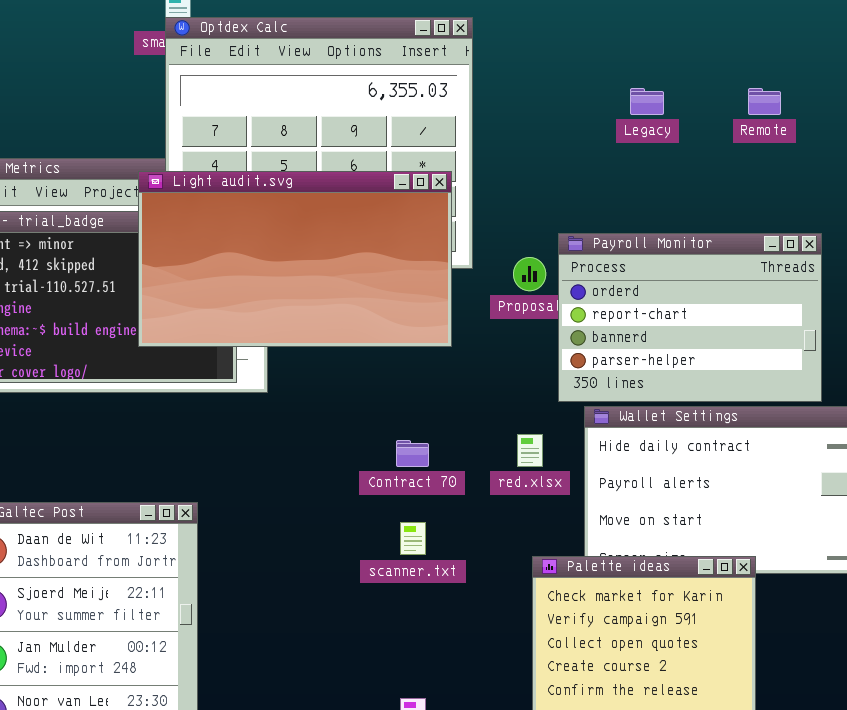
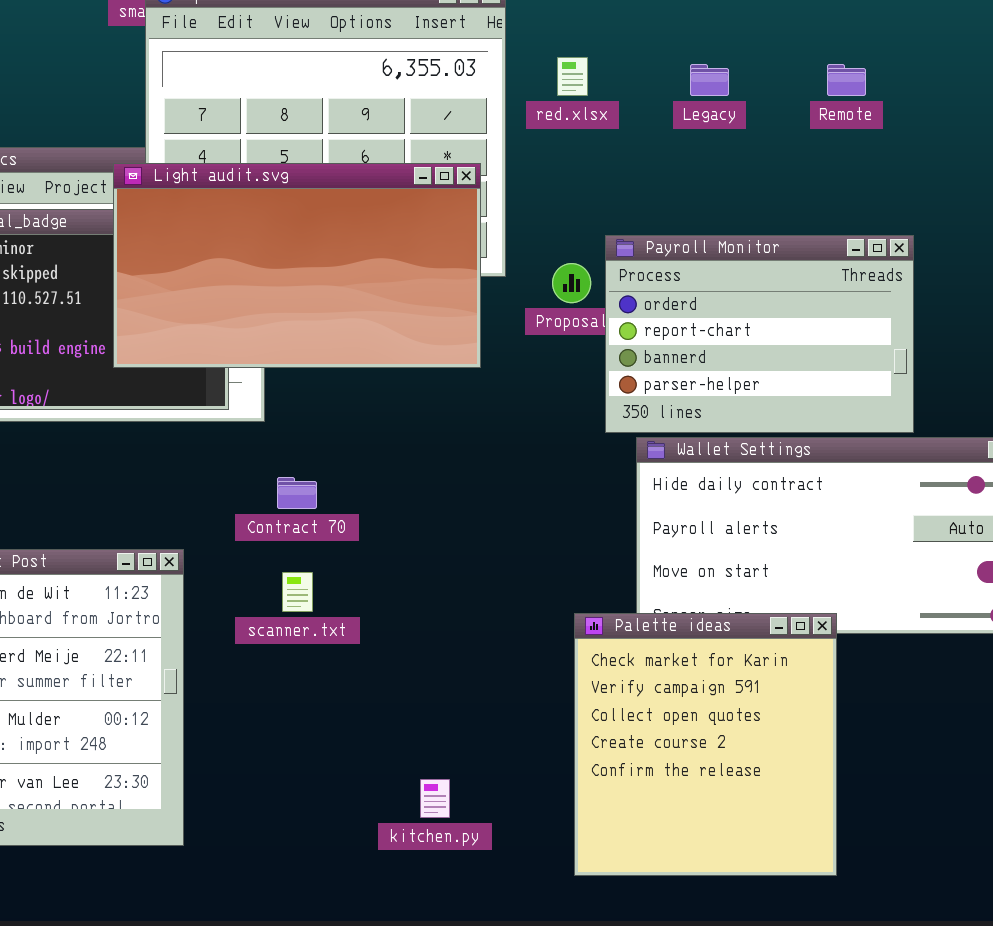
red.xlsx: [517,434,543,467] -> [557,57,588,96], moved
Contract 70: [396,440,429,467] -> [277,477,317,509], moved
scanner.txt: [400,522,426,555] -> [282,572,313,612], moved

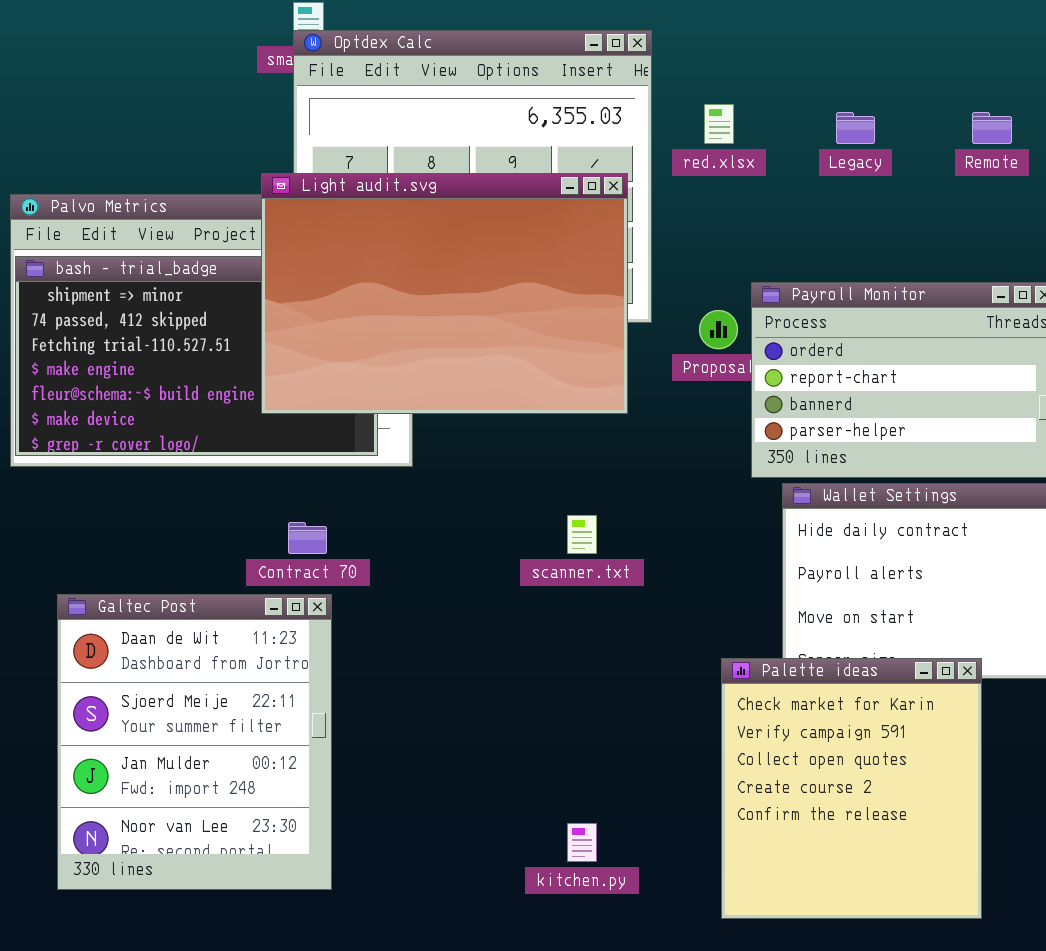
Light audit.svg: [113,163,481,368] -> [261,173,628,414], resized
Contract 70: [277,477,317,509] -> [288,522,327,554], moved
scanner.txt: [282,572,313,612] -> [567,515,597,554], moved

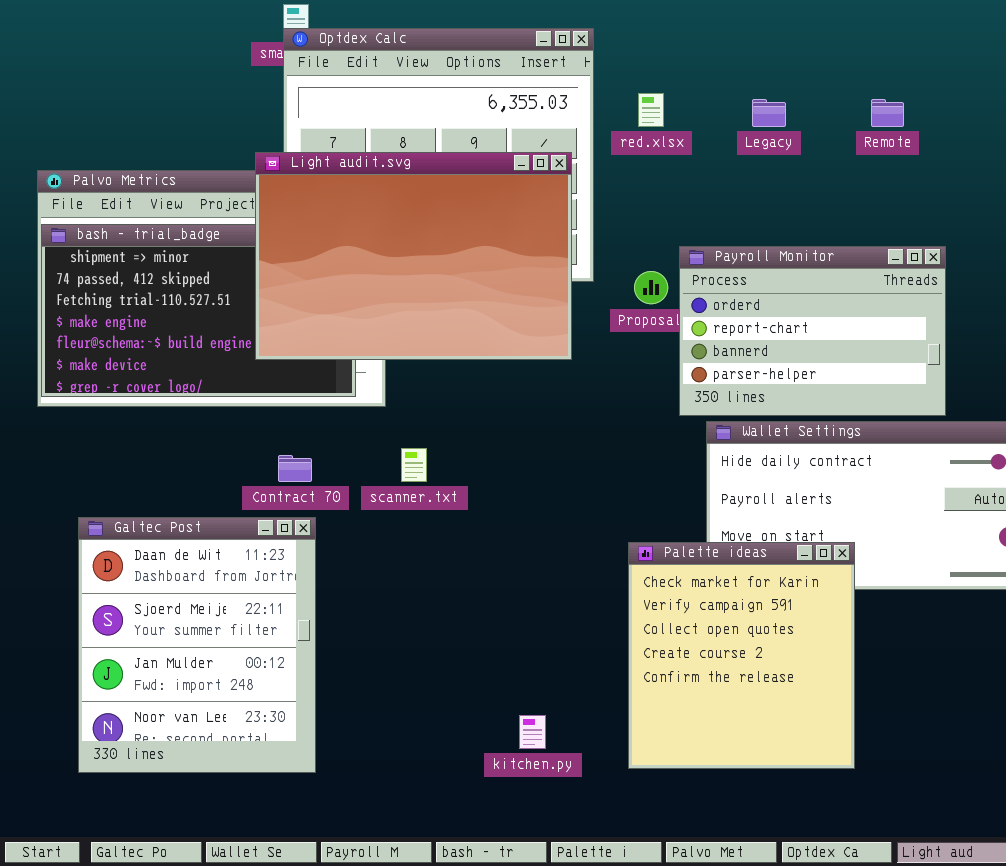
scanner.txt: [567,515,597,554] -> [401,448,427,482], moved
Palette ideas: [721,658,982,919] -> [628,542,855,769], moved

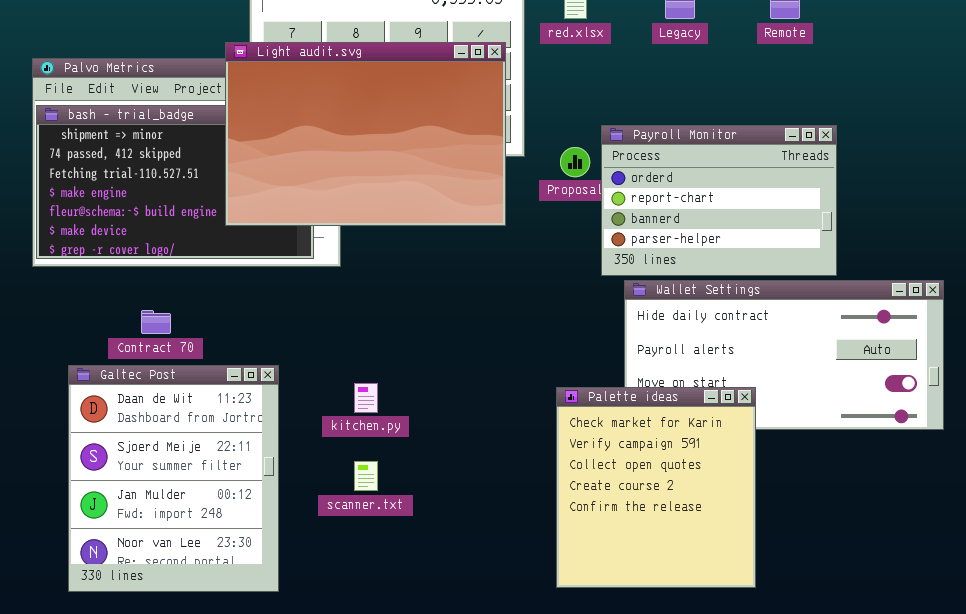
scanner.txt: [401,448,427,482] -> [354,461,378,491], moved
Contract 70: [278,455,312,482] -> [141,310,171,334], moved
kitchen.py: [519,715,546,749] -> [354,383,378,413], moved

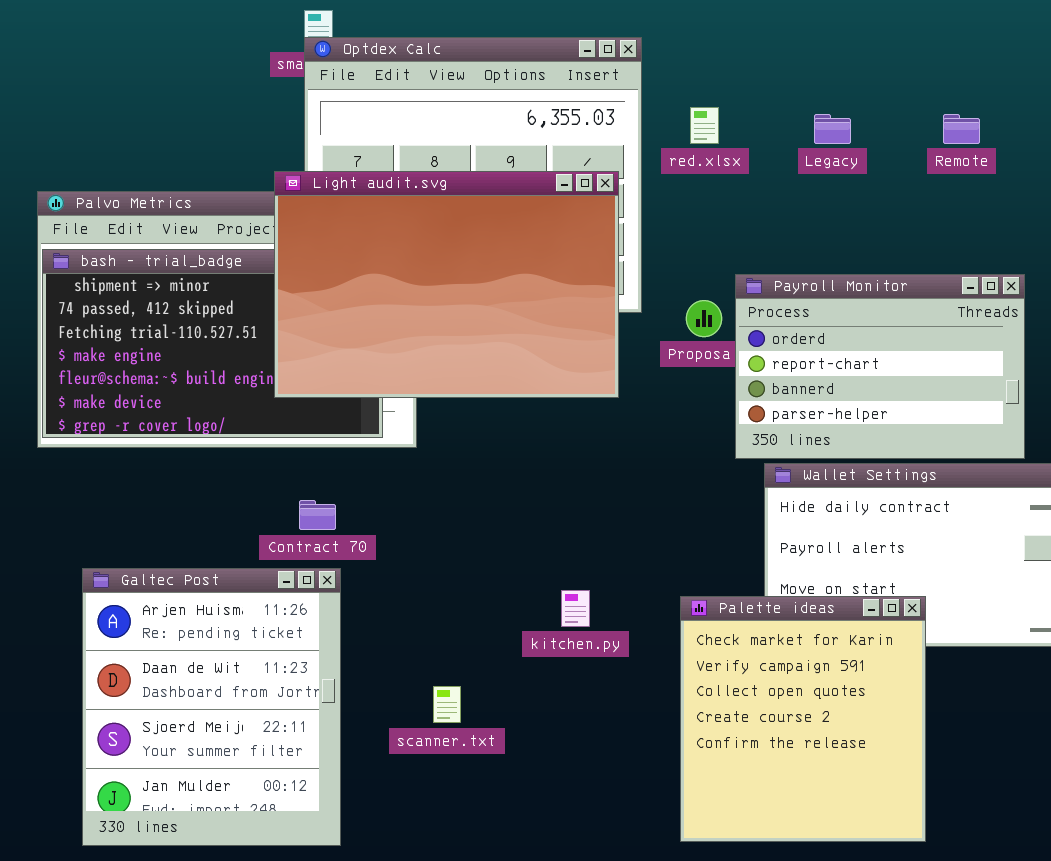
Contract 70: [141,310,171,334] -> [299,500,336,530], moved
Galtec Post: [68,365,279,592] -> [82,568,341,846], scrolled up 1 row
kitchen.py: [354,383,378,413] -> [561,590,590,627], moved

